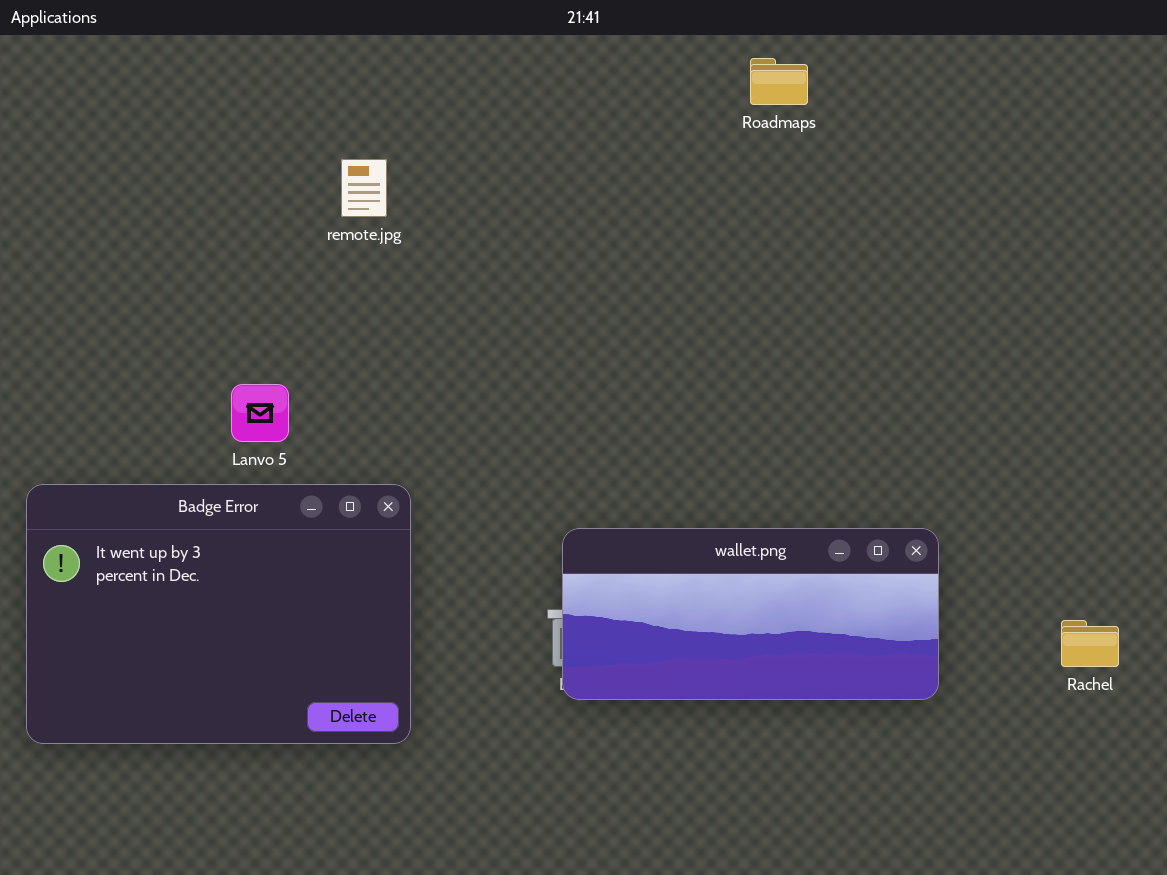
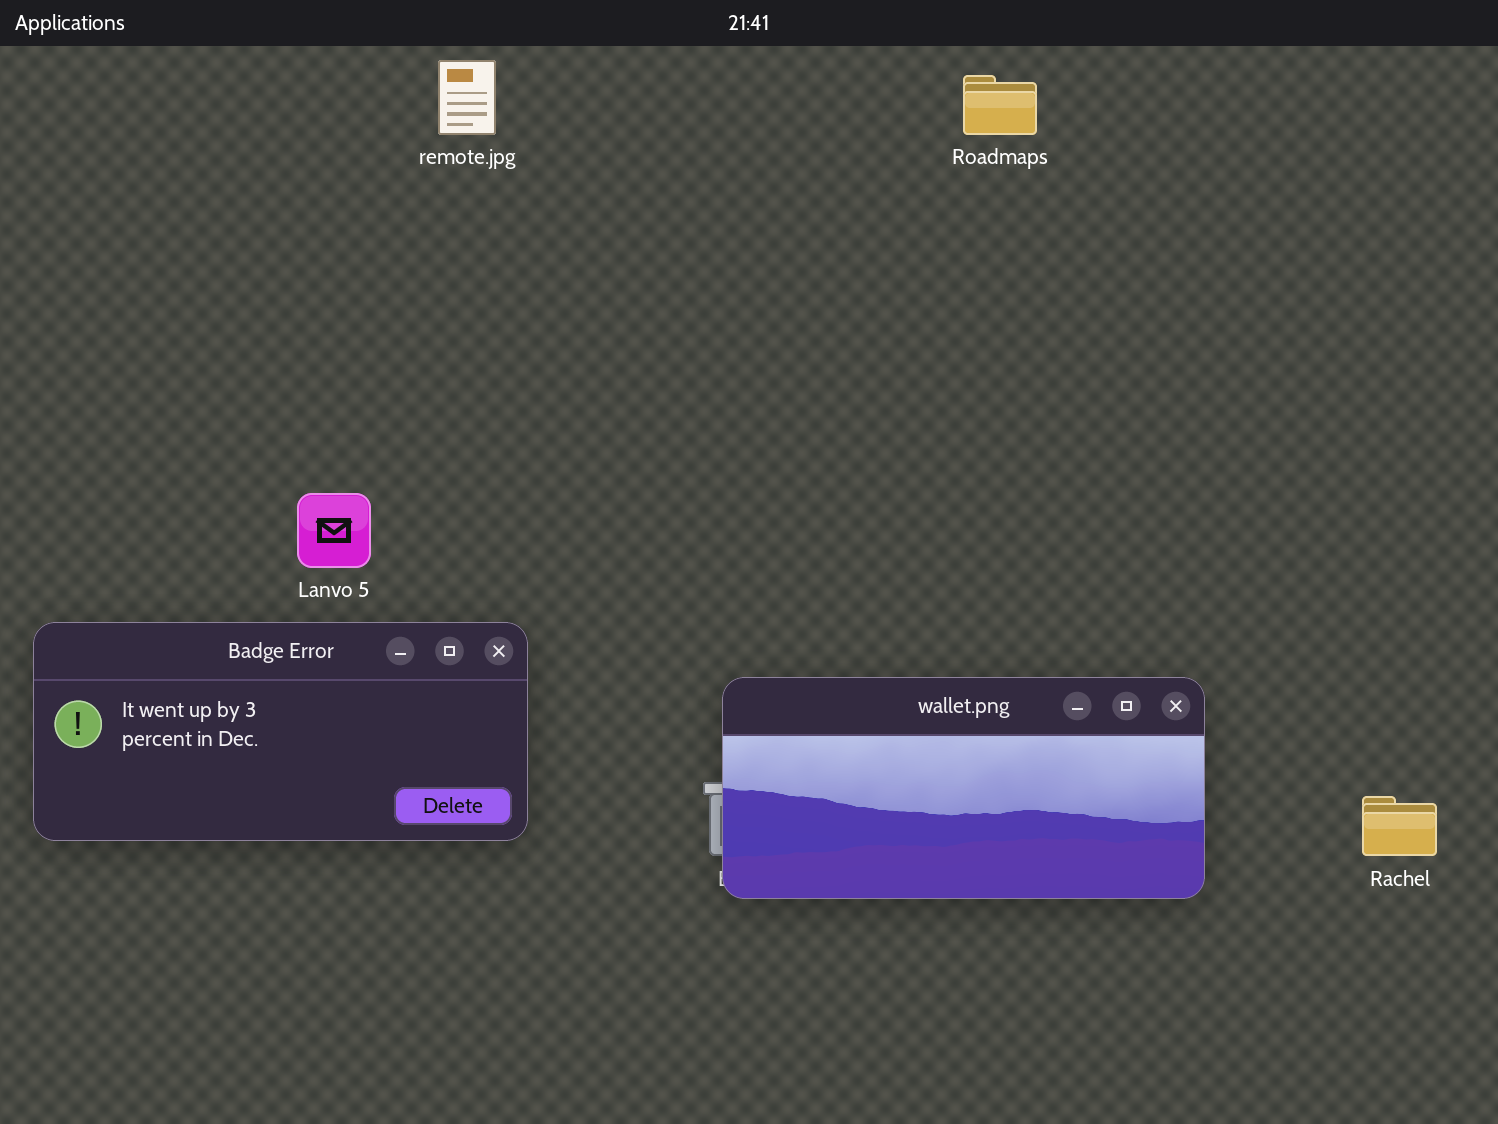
remote.jpg: [341,159,387,217] -> [438,60,496,135], moved
Badge Error: [26,484,411,744] -> [33,622,528,841], resized

